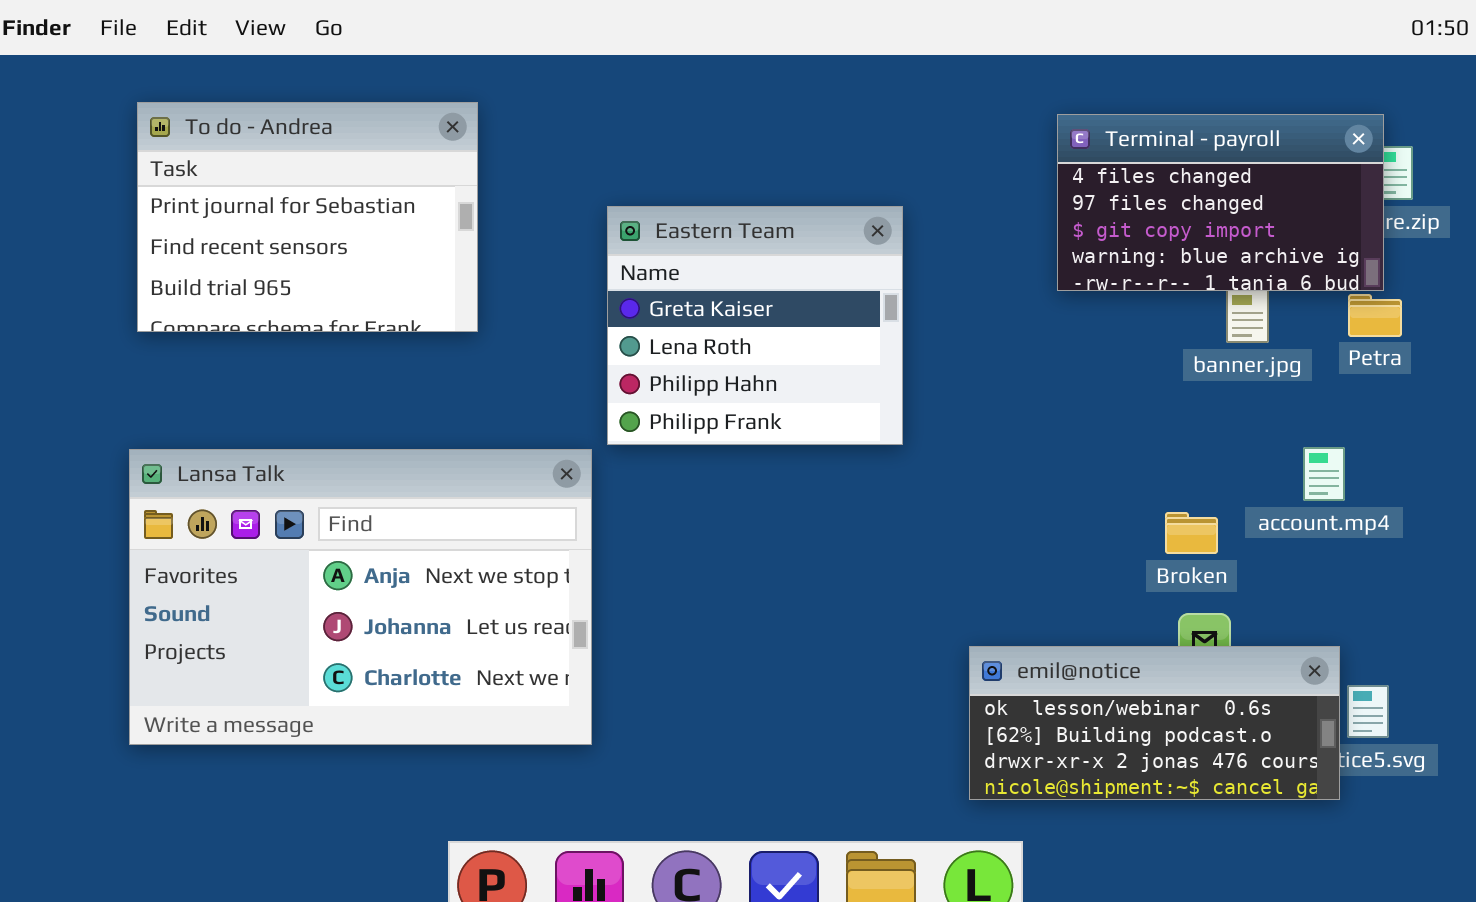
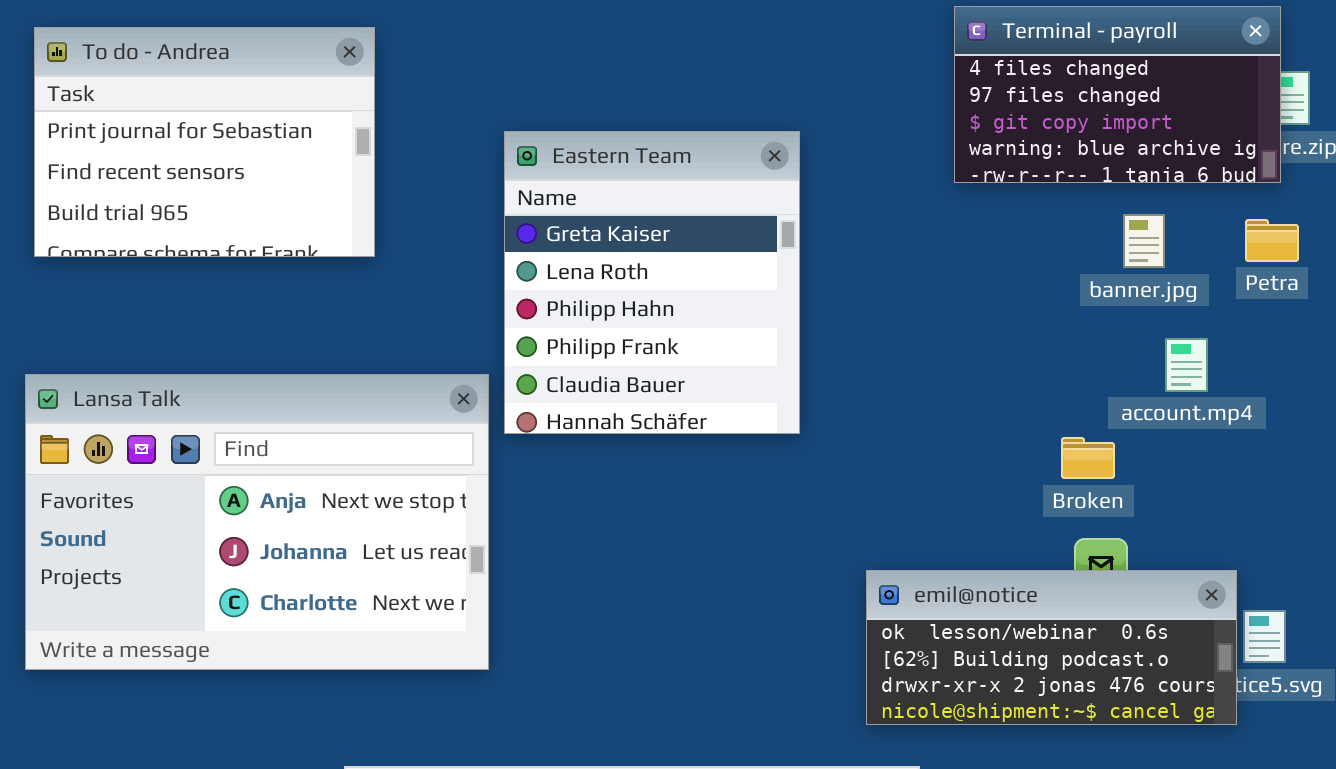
Terminal - payroll: [1057,114,1384,291] -> [954,6,1281,183], moved
Eastern Team: [607,206,903,445] -> [504,131,800,434], resized
account.mp4: [1303,447,1345,501] -> [1165,338,1208,392], moved

